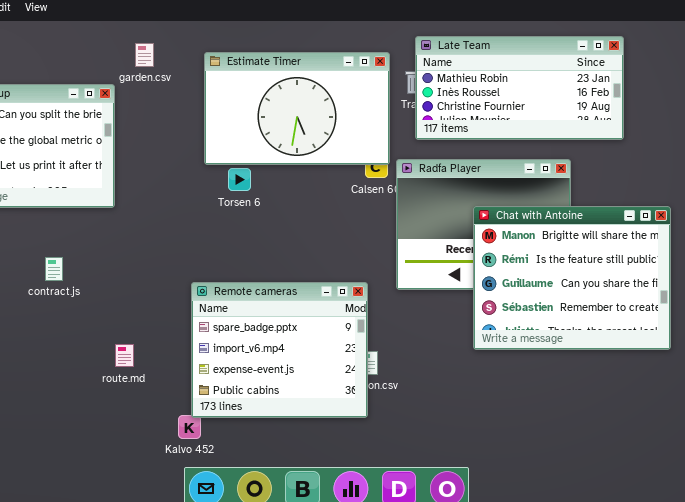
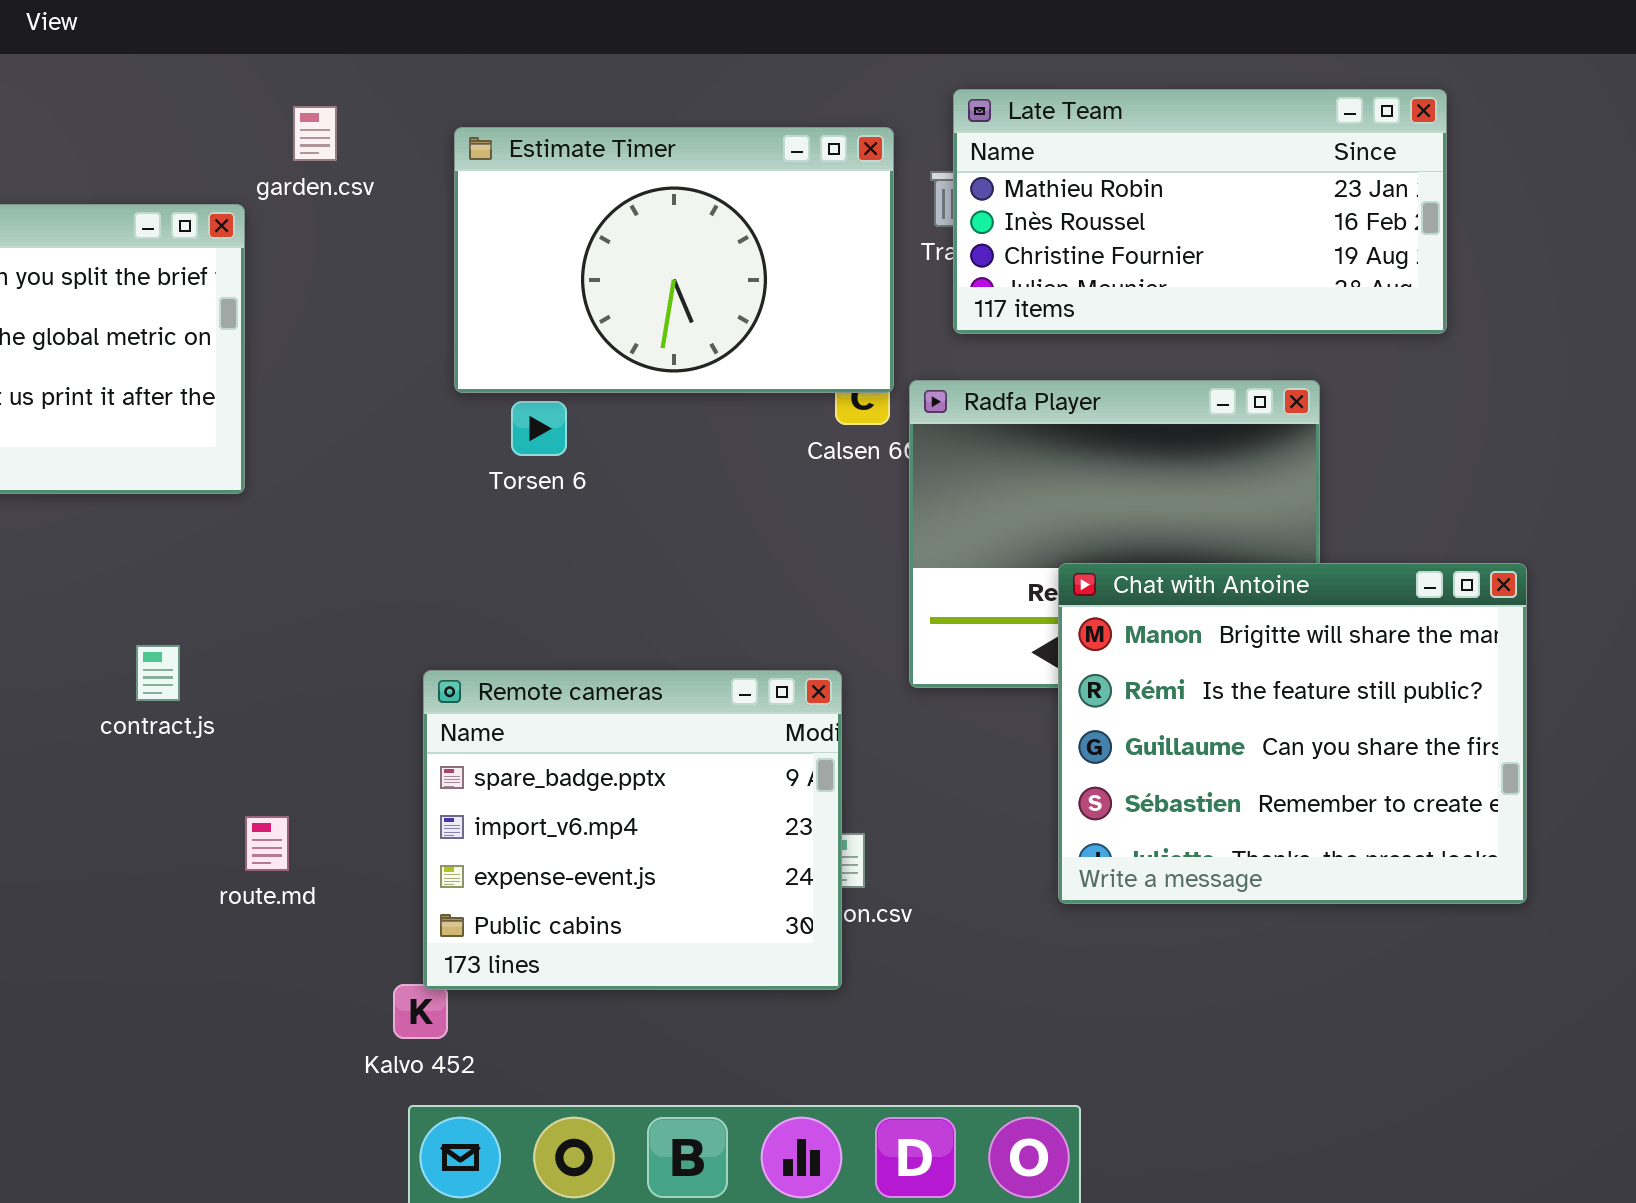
Chat with Antoine: [473,206,671,350] -> [1058,563,1527,904], moved
contract.js: [45,257,63,281] -> [136,645,180,701], moved

